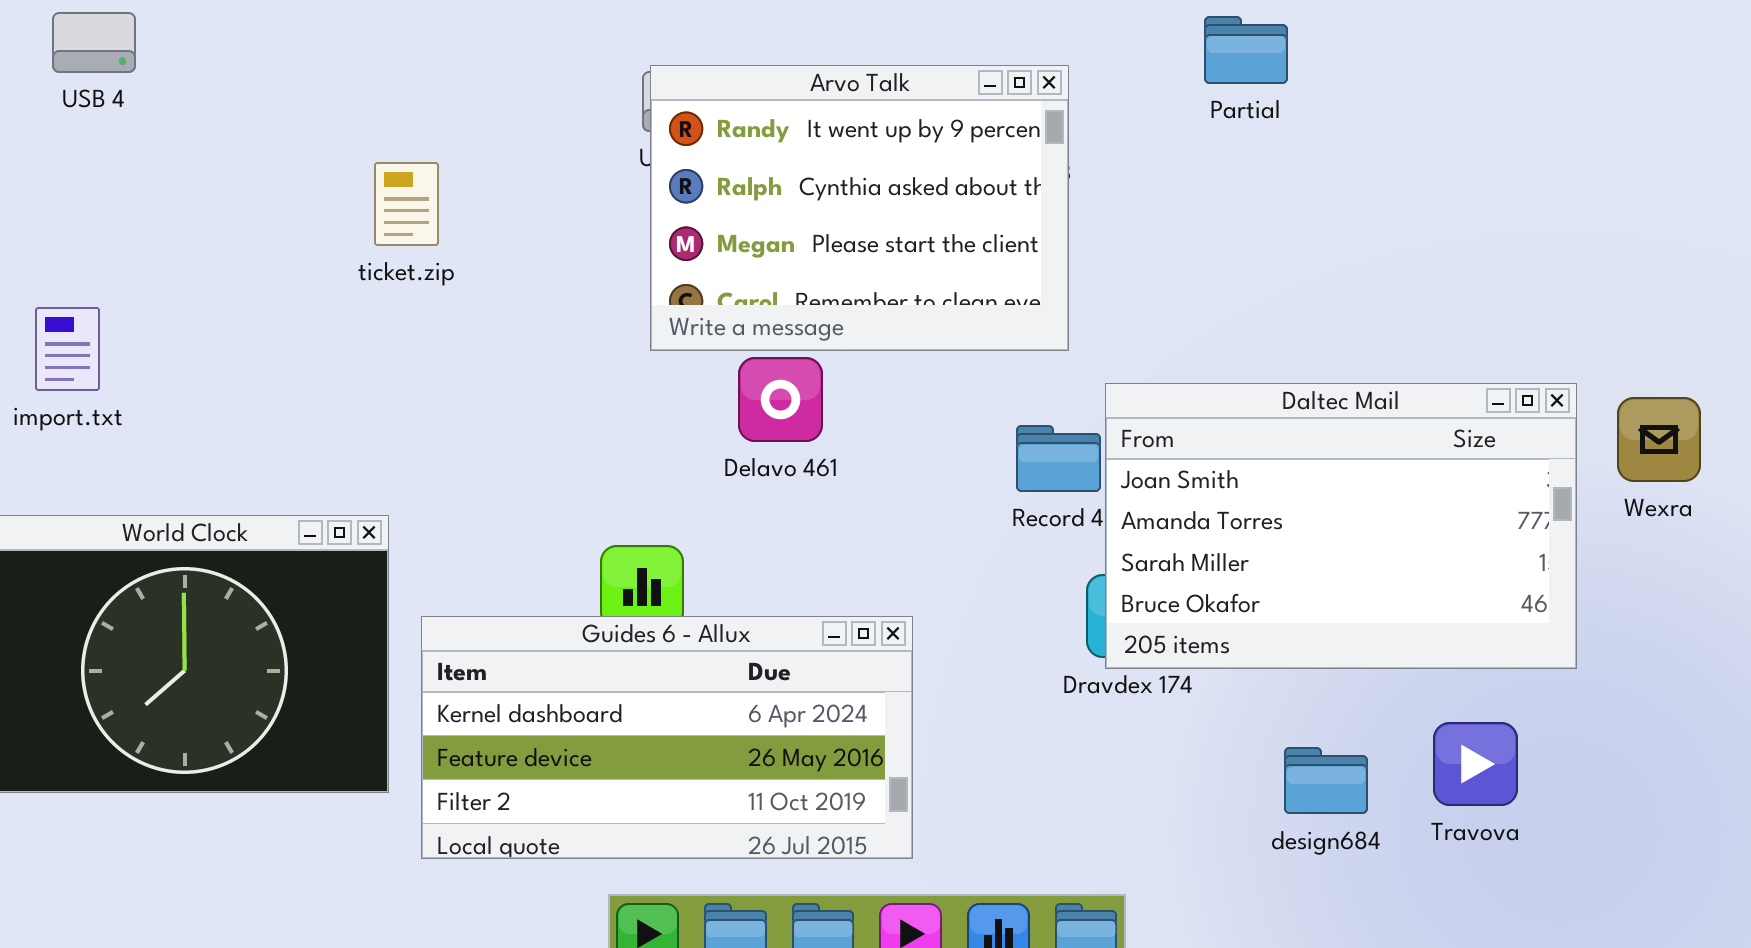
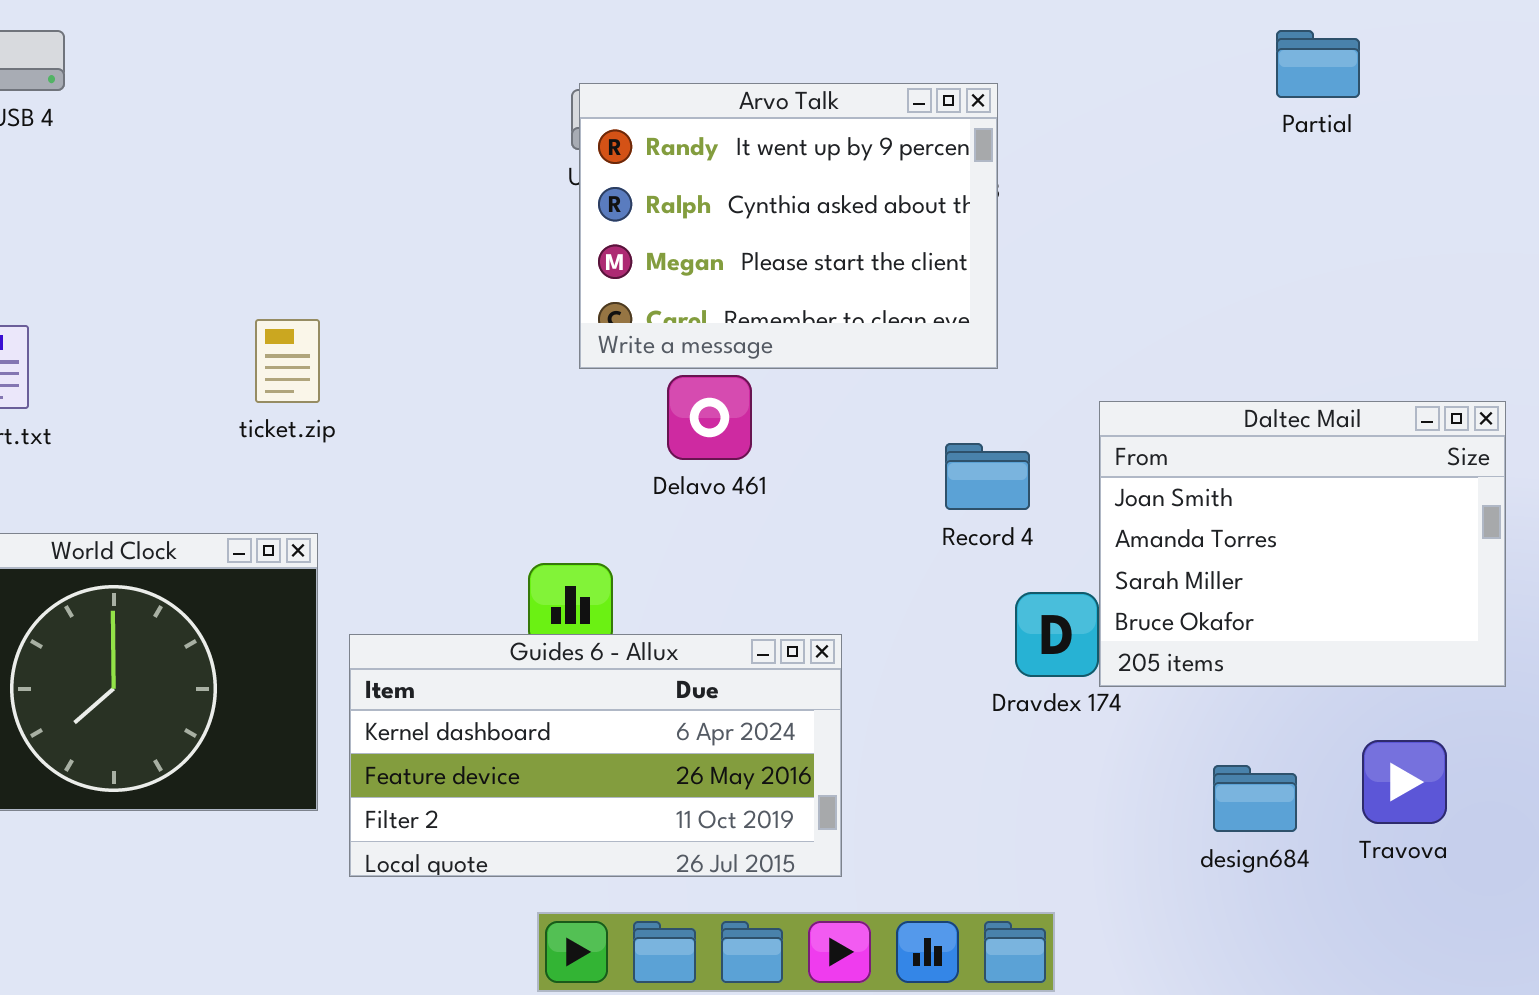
Partial: [1204,16,1288,84] -> [1276,30,1360,98], moved
ticket.zip: [374,162,439,246] -> [255,319,320,403], moved
Daltec Mail: [1105,383,1577,669] -> [1099,401,1506,687], resized

